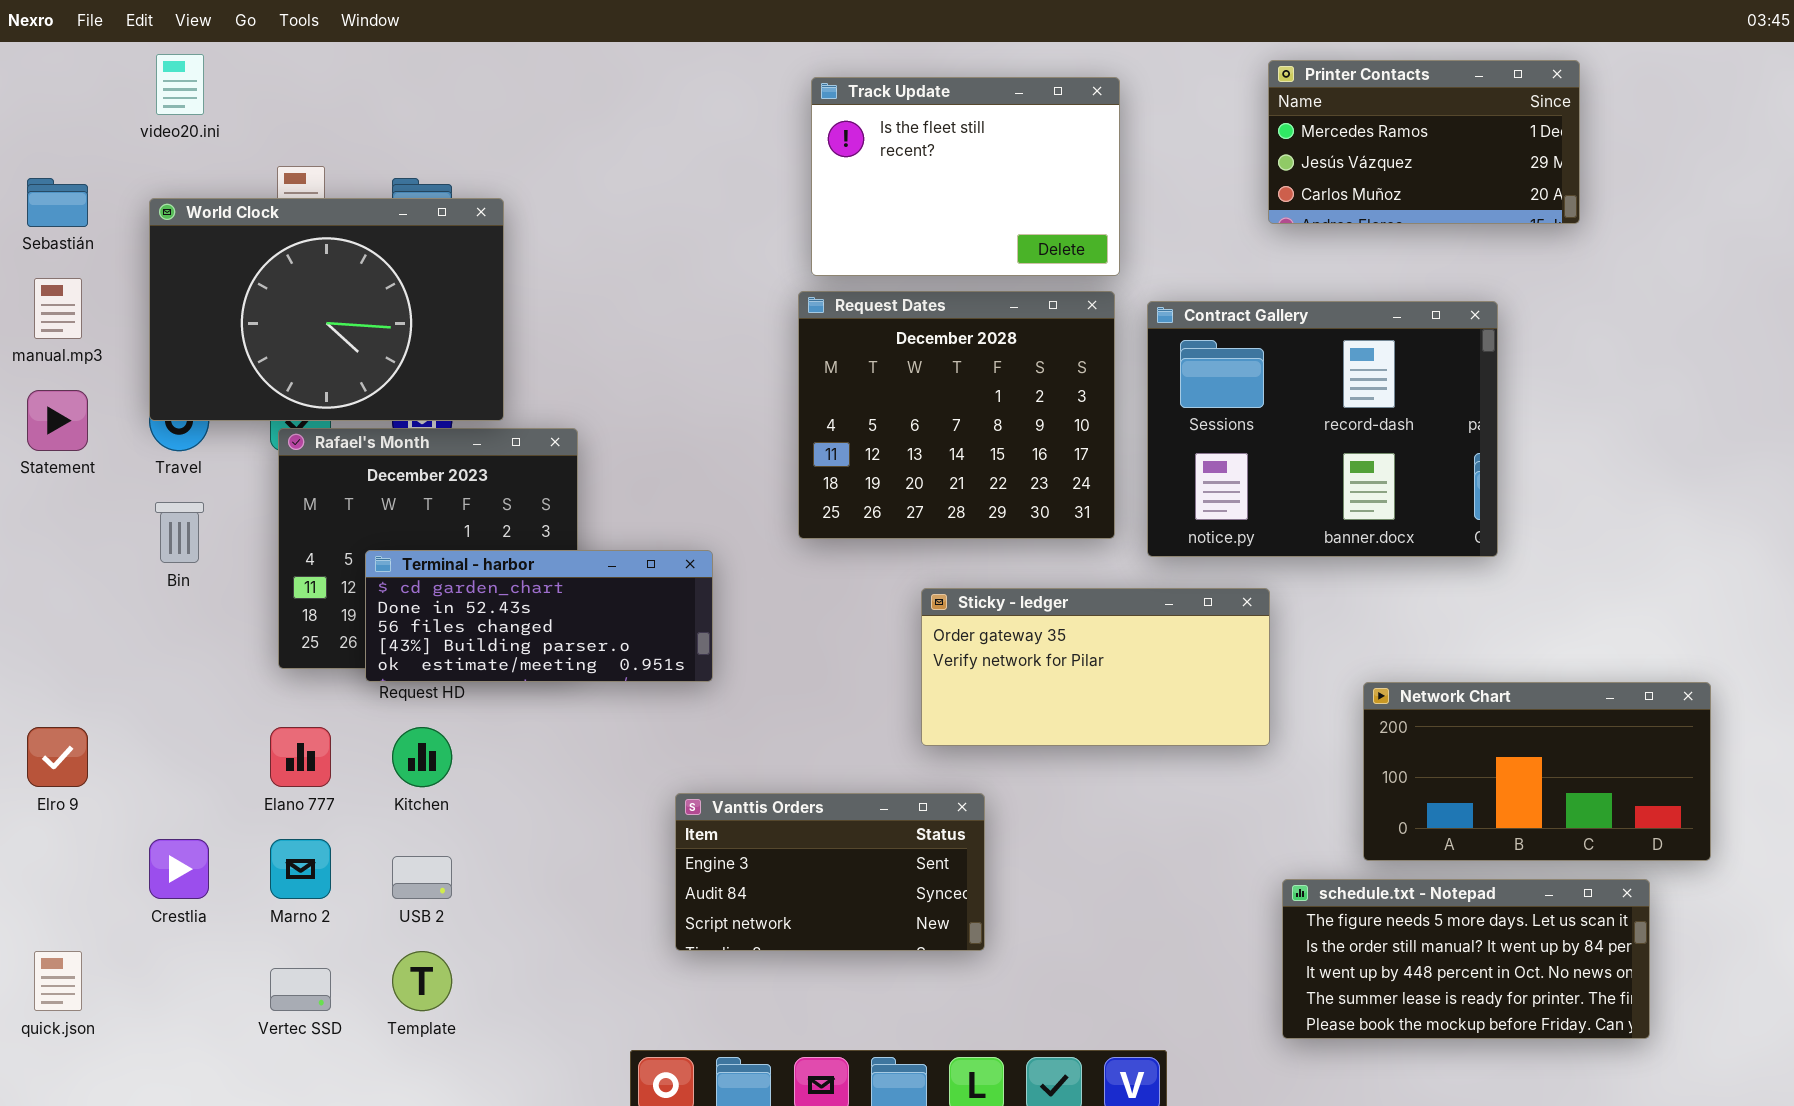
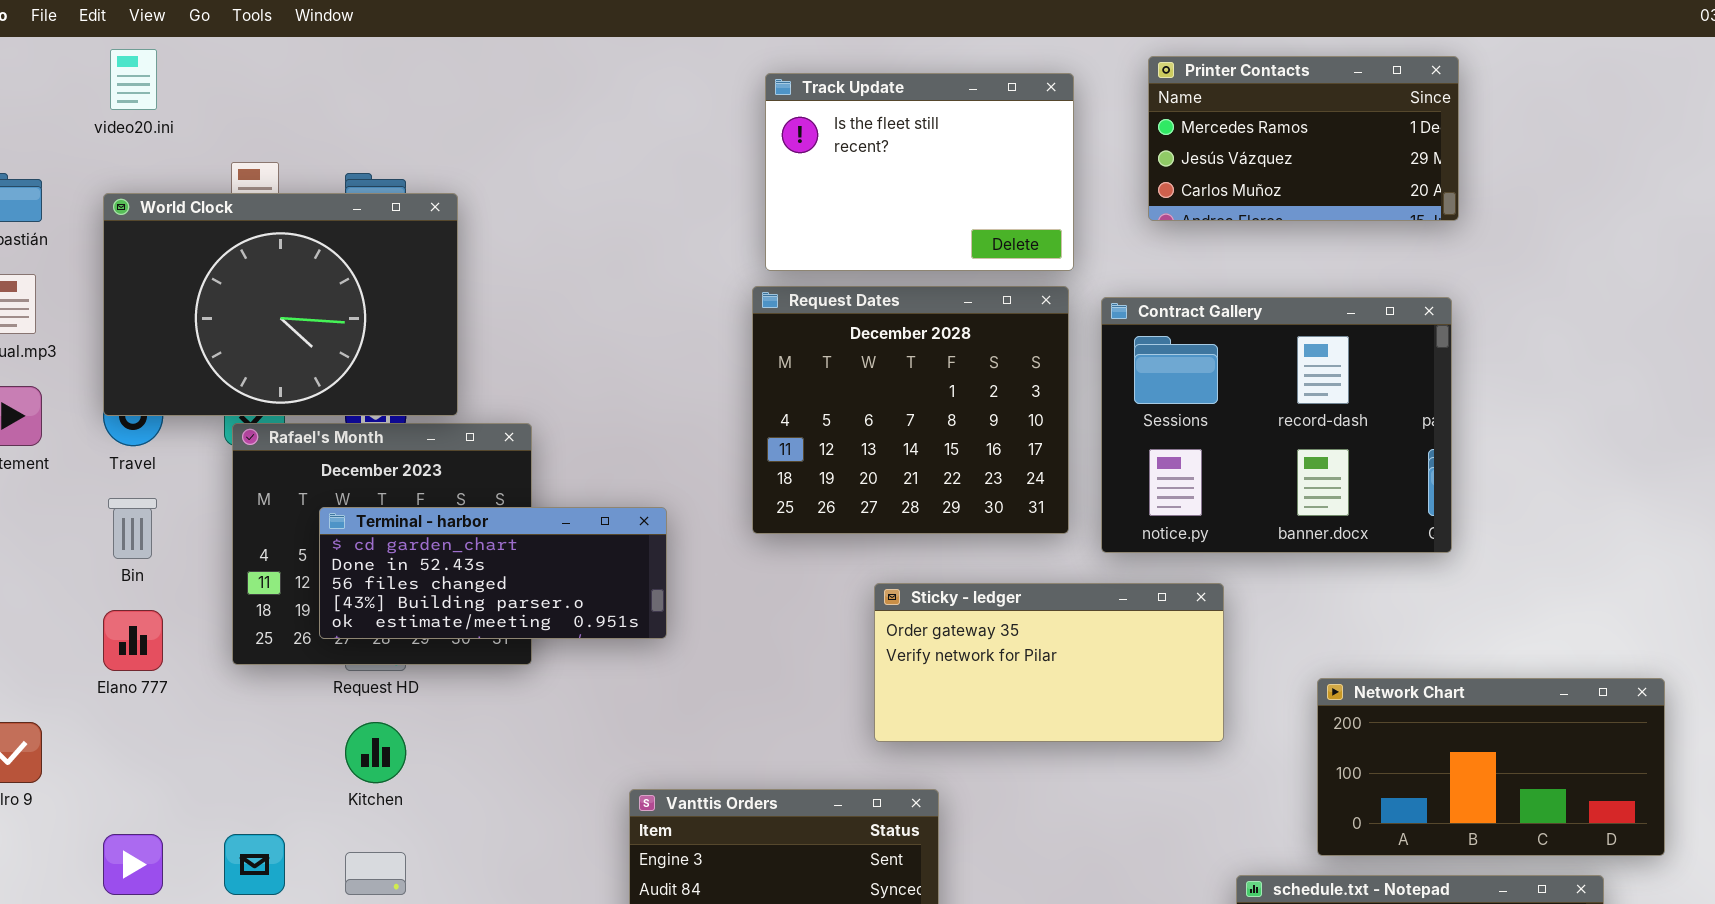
Printer Contacts: [1268,60,1580,224] -> [1148,56,1459,221], moved
Terminal - harbor: [365,550,713,682] -> [319,507,667,639], moved
Elano 777: [270,727,331,787] -> [103,610,163,671], moved

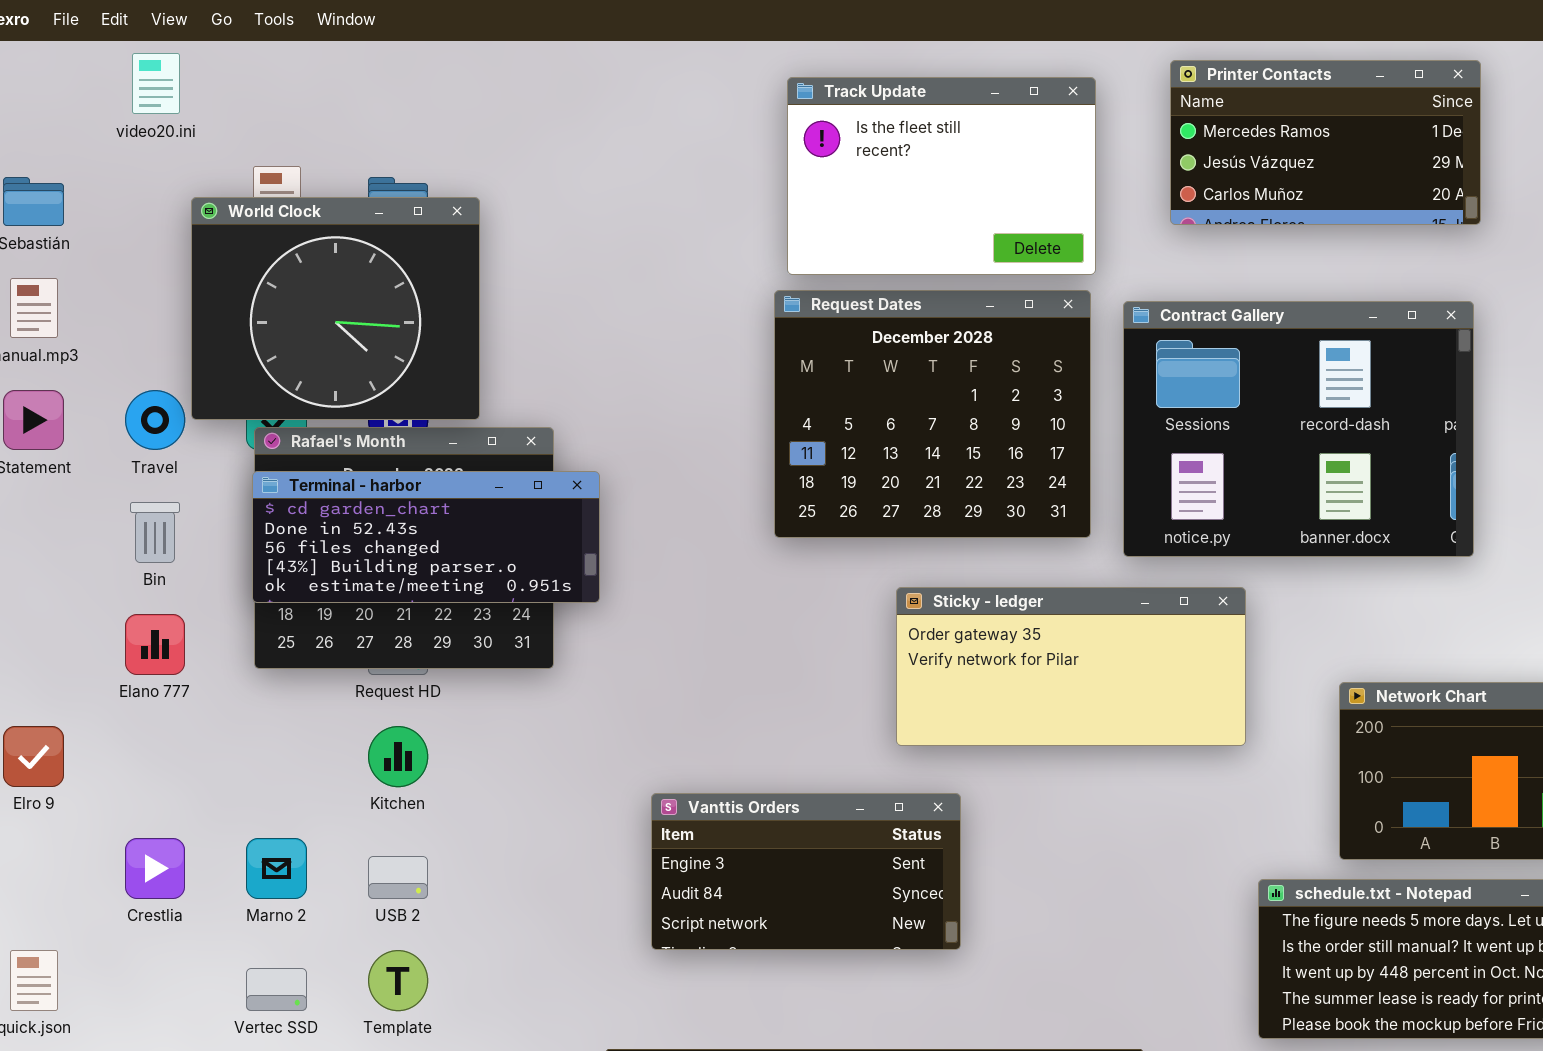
World Clock: [103,193,458,416] -> [191,197,480,420], resized
Terminal - harbor: [319,507,667,639] -> [252,471,600,603], moved

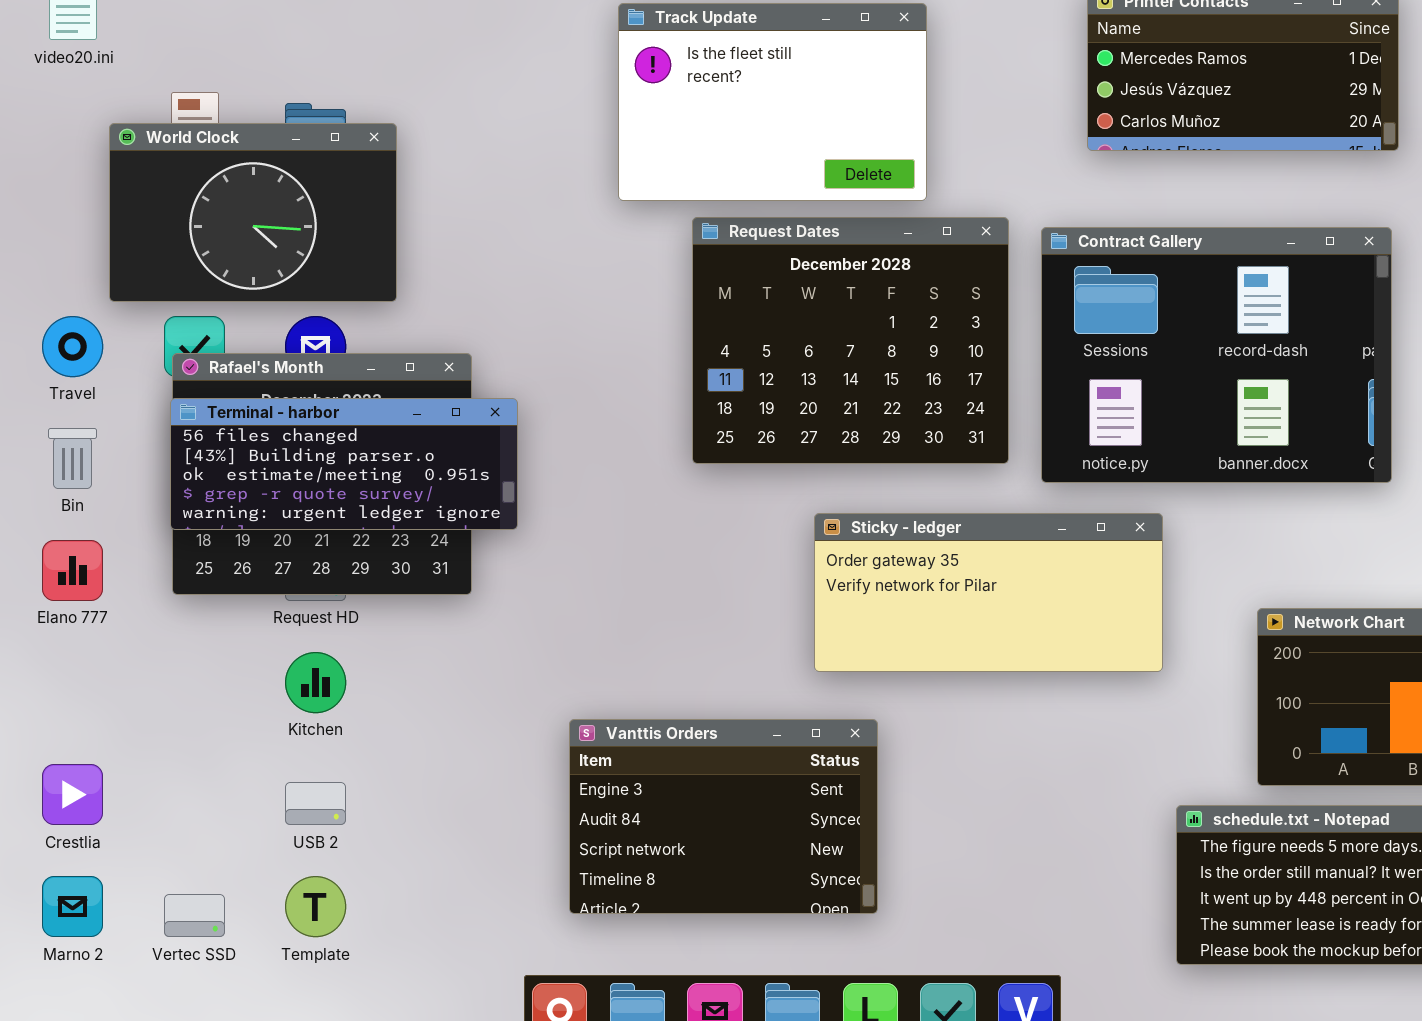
Track Update: [787,77,1096,275] -> [618,3,927,201], moved
World Clock: [191,197,480,420] -> [109,123,397,302], resized
Terminal - harbor: [252,471,600,603] -> [170,398,518,530], scrolled down 2 rows
Vanttis Orders: [651,793,961,950] -> [569,719,878,914], resized
Marno 2: [246,838,307,899] -> [42,876,103,937], moved

